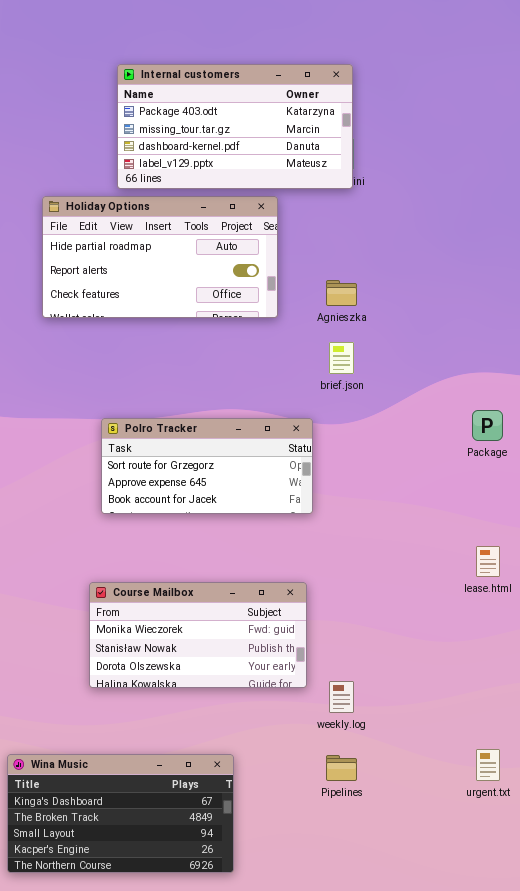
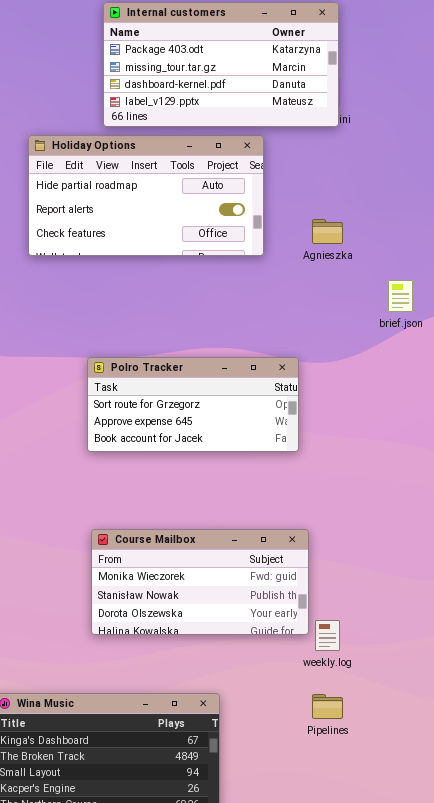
brief.json: [329,342,354,374] -> [388,280,413,312], moved
Course Mailbox: [89,582,307,688] -> [91,529,309,635], moved

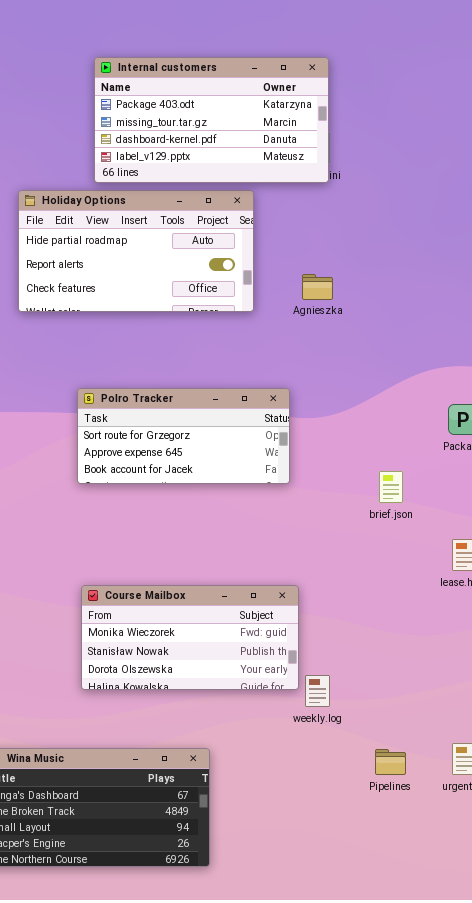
brief.json: [388,280,413,312] -> [379,471,403,503], moved
Polro Tracker: [87,357,299,452] -> [77,388,290,484], moved
Pipelines: [312,694,343,719] -> [375,749,406,775], moved

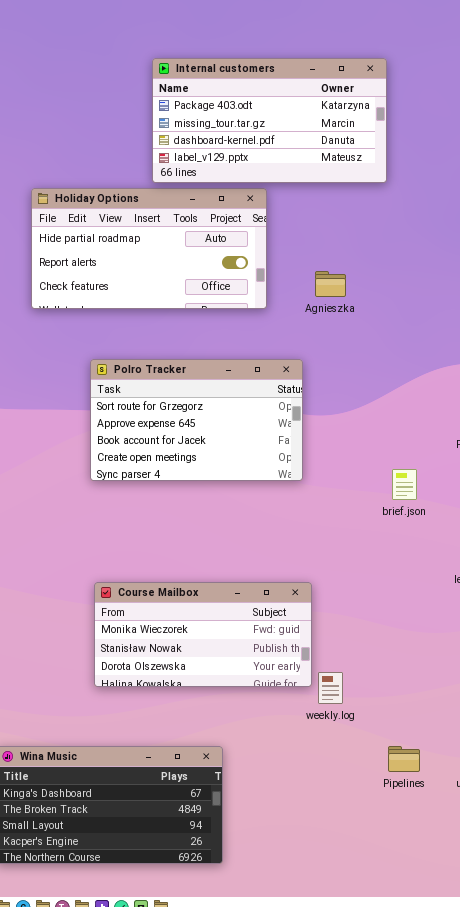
Internal customers: [94,57,329,183] -> [152,58,387,183], moved
Polro Tracker: [77,388,290,484] -> [90,359,303,481], resized

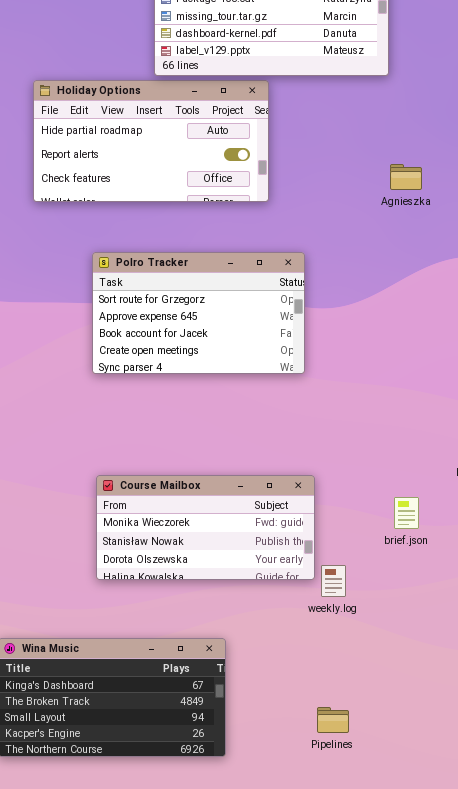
Agnieszka: [315,271,346,297] -> [390,164,422,190], moved
brief.json: [392,469,417,500] -> [394,497,419,529], moved
Pipelines: [388,746,420,772] -> [317,707,349,733], moved

